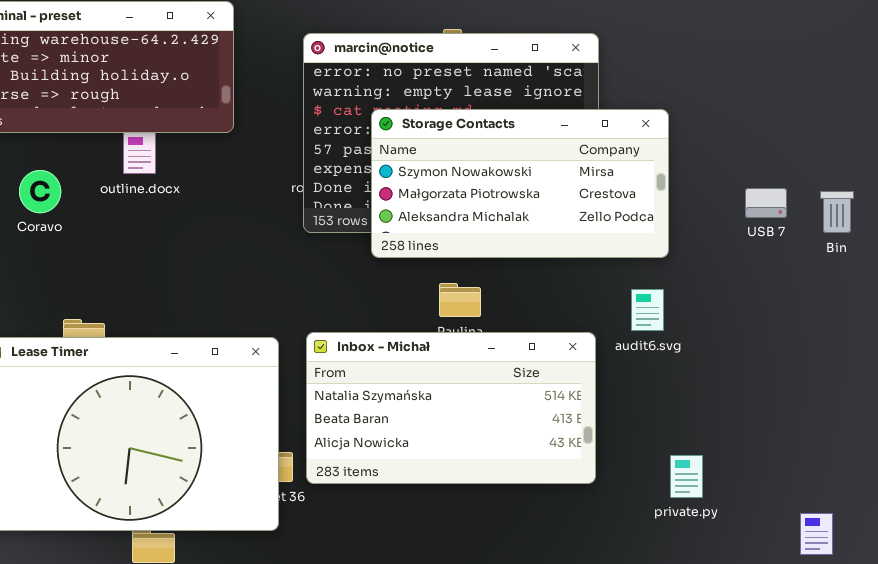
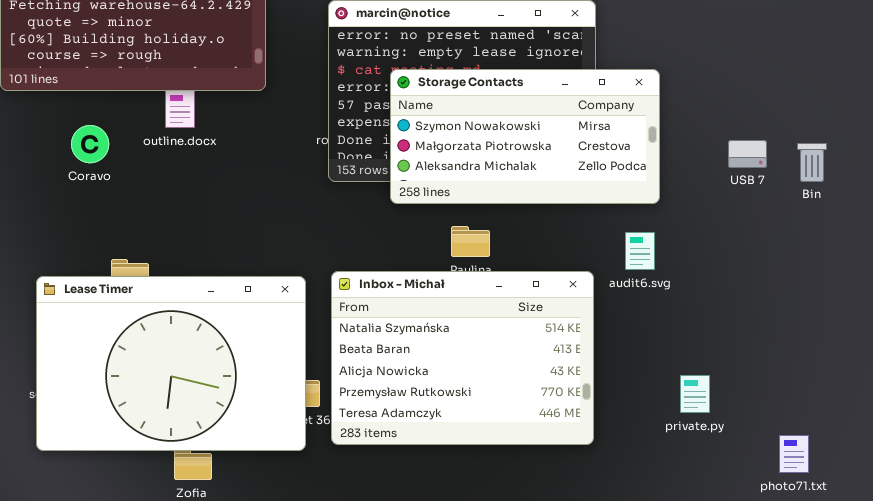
Inbox - Michał: [306,332,596,484] -> [331,271,594,445], resized
private.py: [670,455,703,498] -> [680,375,710,413], moved

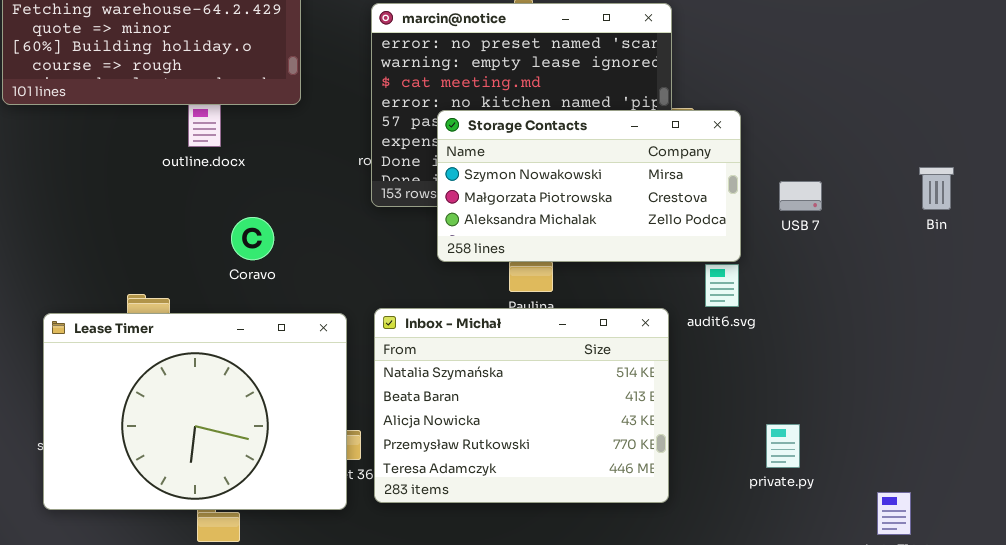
Storage Contacts: [390,69,660,204] -> [437,110,741,262], moved
Coravo: [71,125,109,163] -> [231,217,274,260], moved
USB 7: [728,140,767,168] -> [779,181,822,211], moved
Bin: [797,143,827,182] -> [919,167,954,210], moved

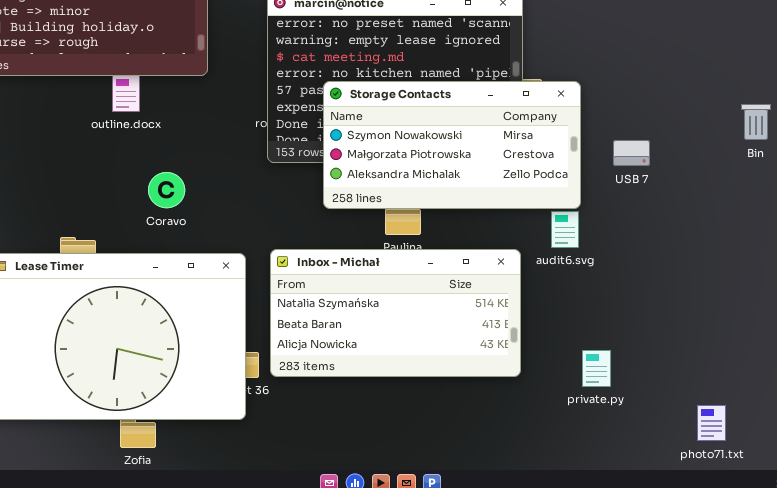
Bin: [919,167,954,210] -> [741,104,771,140], moved
Inbox - Michał: [374,308,669,503] -> [270,249,521,377], resized
private.py: [766,424,800,468] -> [582,350,611,387], moved

